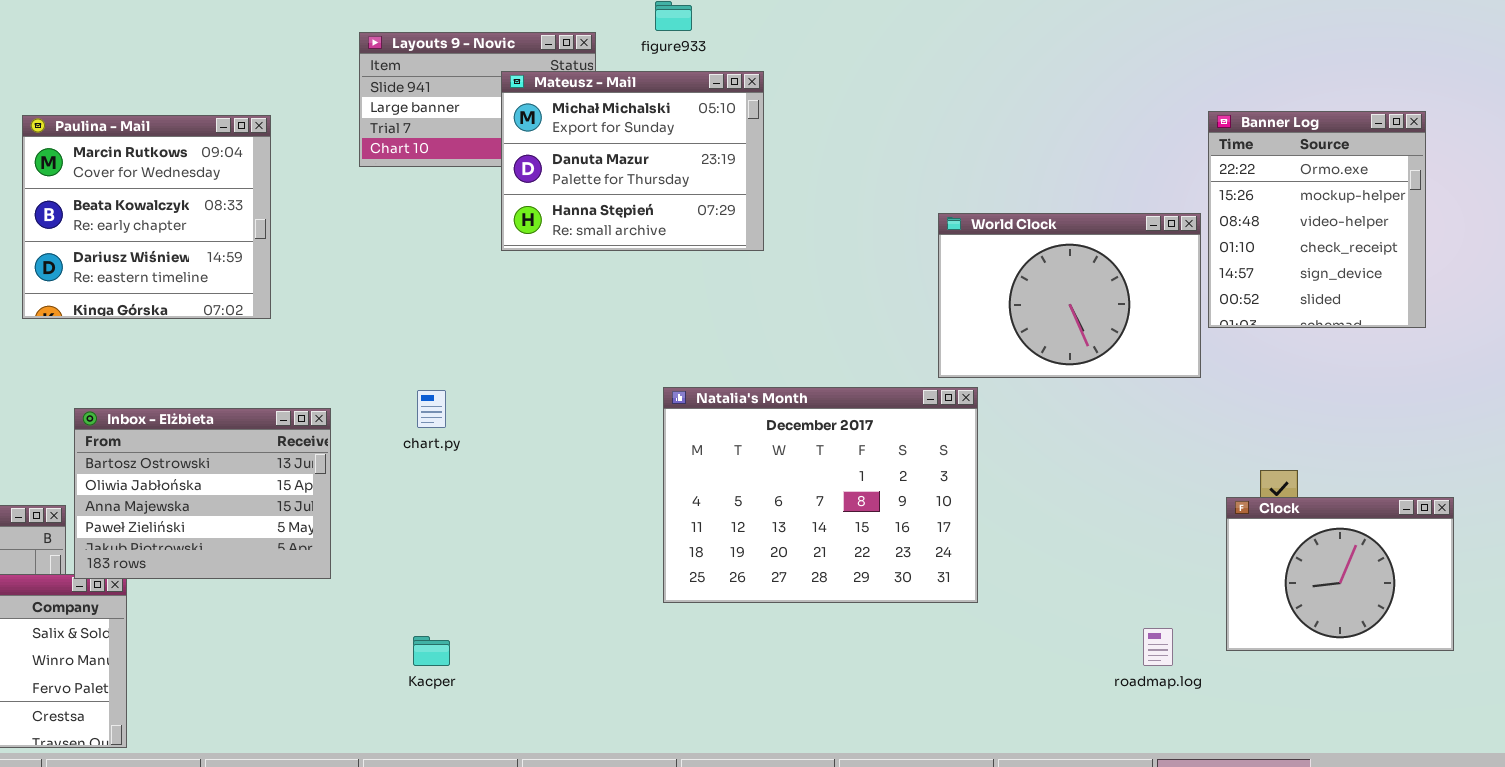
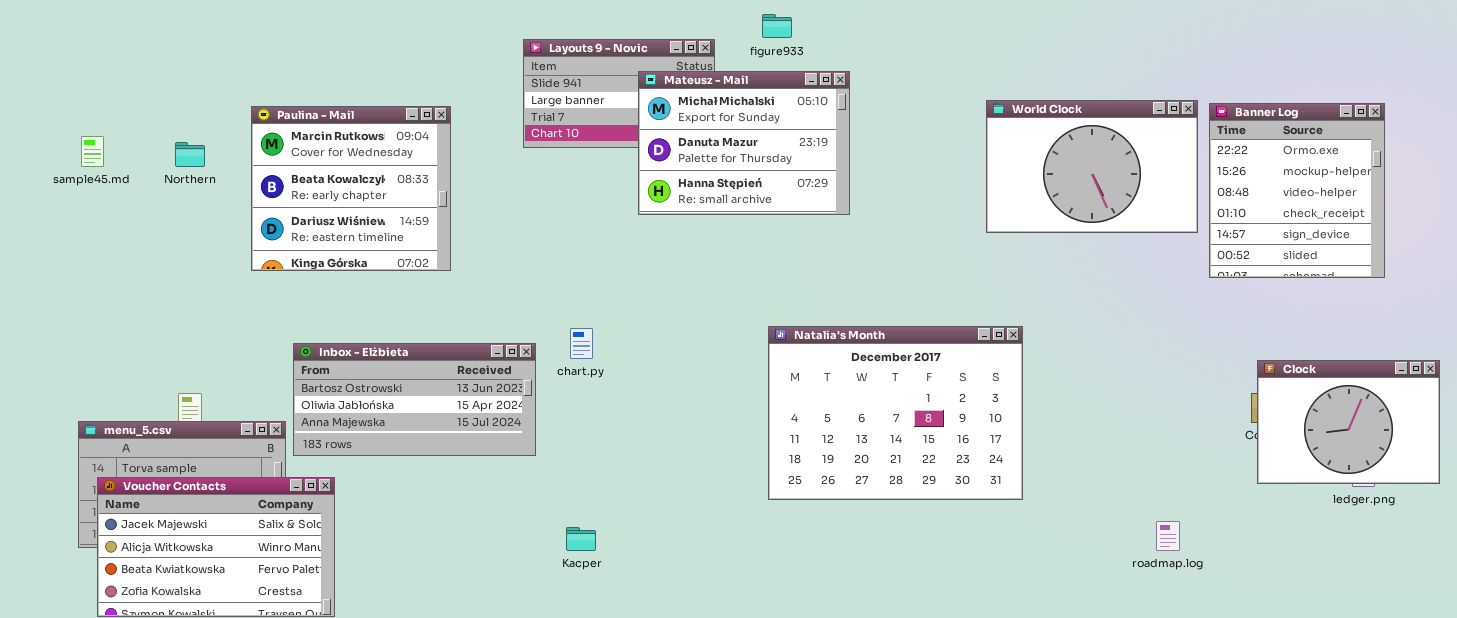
World Clock: [938,213,1201,378] -> [986,100,1198,233], moved
Inbox - Elżbieta: [74,408,331,579] -> [293,343,536,456], resized
Clock: [1226,497,1454,651] -> [1257,360,1440,484], moved

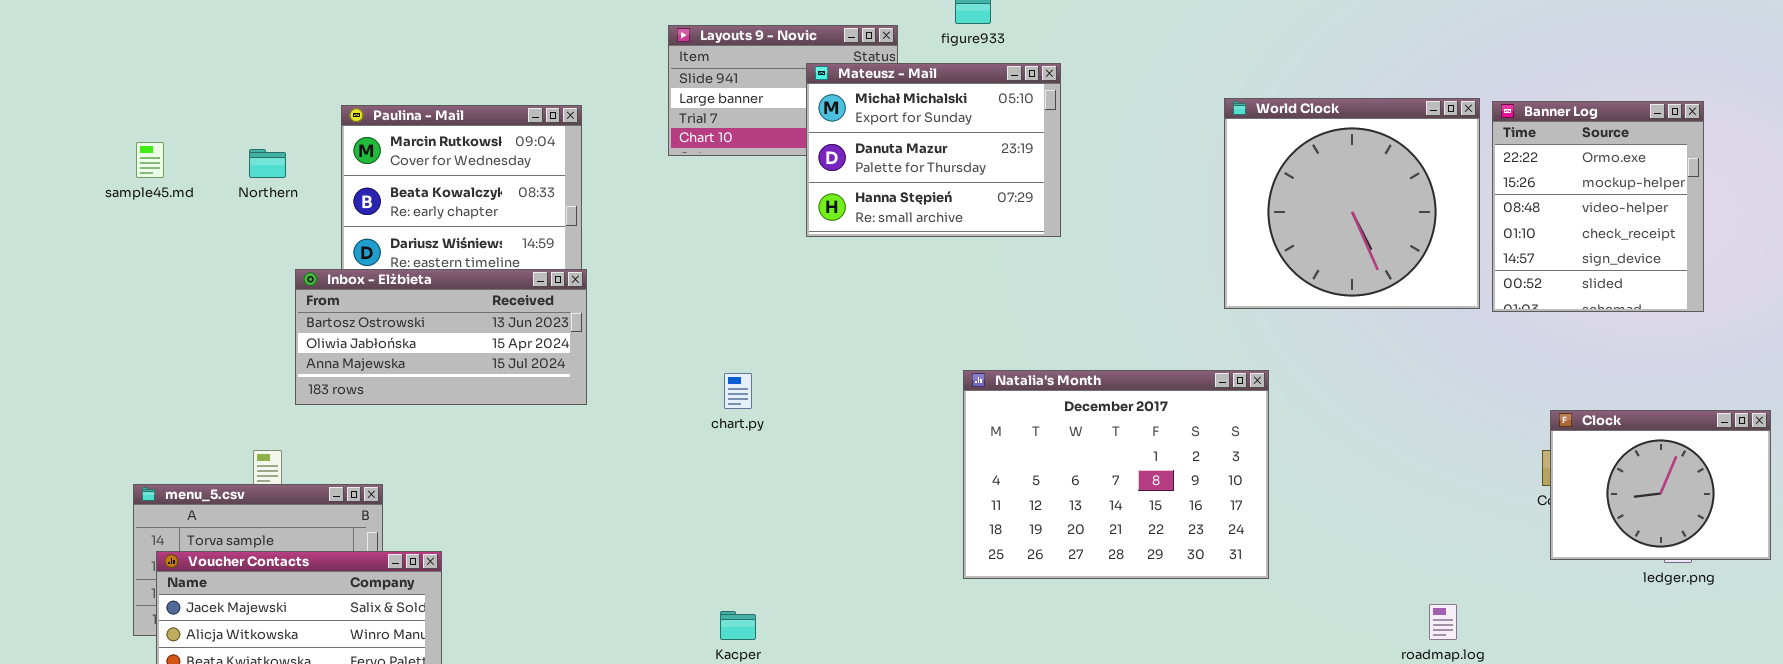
World Clock: [986,100,1198,233] -> [1224,98,1480,309], resized
Inbox - Elżbieta: [293,343,536,456] -> [295,269,587,405], moved

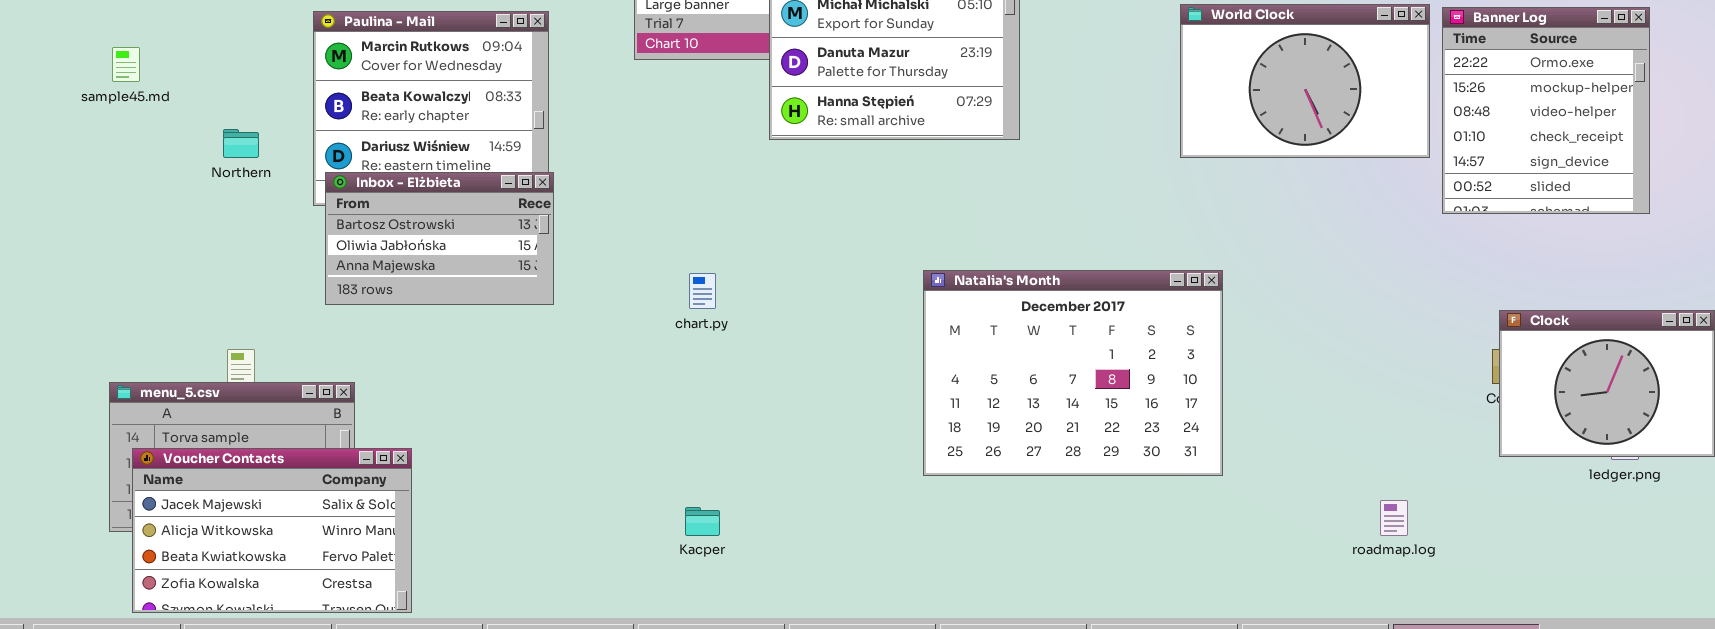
World Clock: [1224,98,1480,309] -> [1180,4,1430,158], resized
Northern: [249,149,286,178] -> [223,129,259,158], moved
Inbox - Elżbieta: [295,269,587,405] -> [325,172,554,305], resized

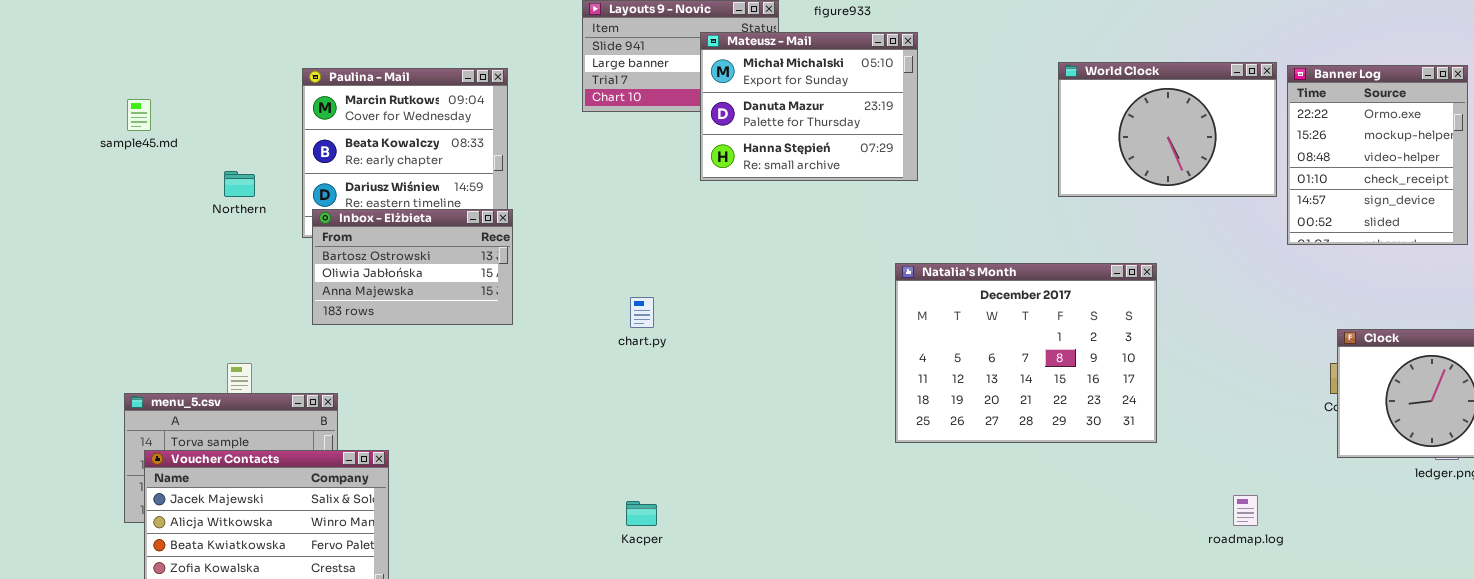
Natalia's Month: [923,270,1223,476] -> [895,263,1157,443], moved

